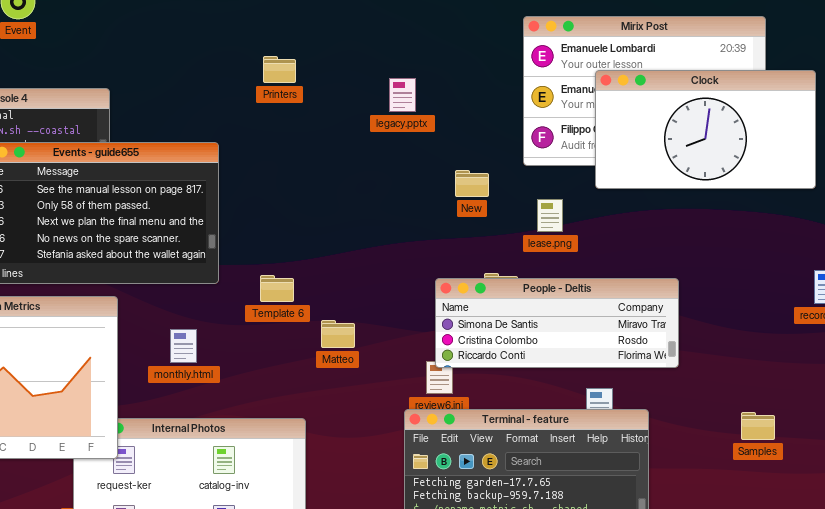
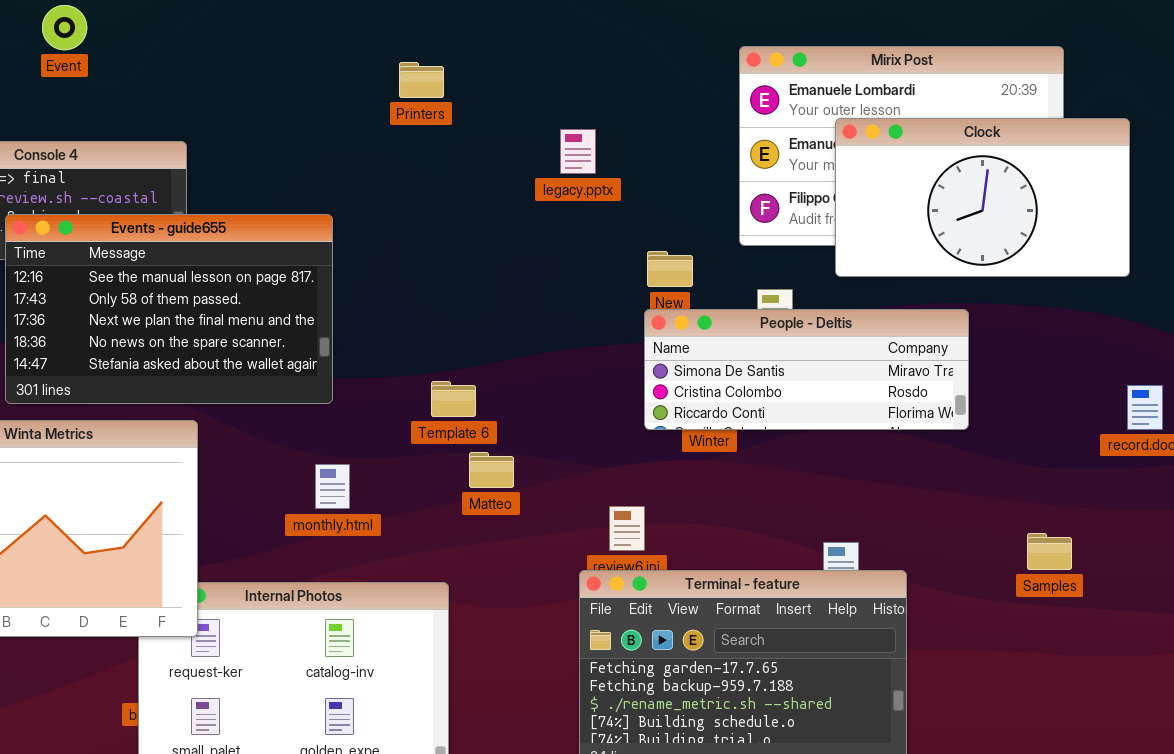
Printers: [263,56,296,83] -> [399,62,444,98], moved
Template 6: [260,275,294,302] -> [431,381,476,417], moved
People - Deltis: [435,278,679,368] -> [644,309,969,430], moved
monthly.html: [170,329,197,363] -> [315,464,350,509], moved
Samples: [741,412,775,440] -> [1027,533,1072,570], moved

